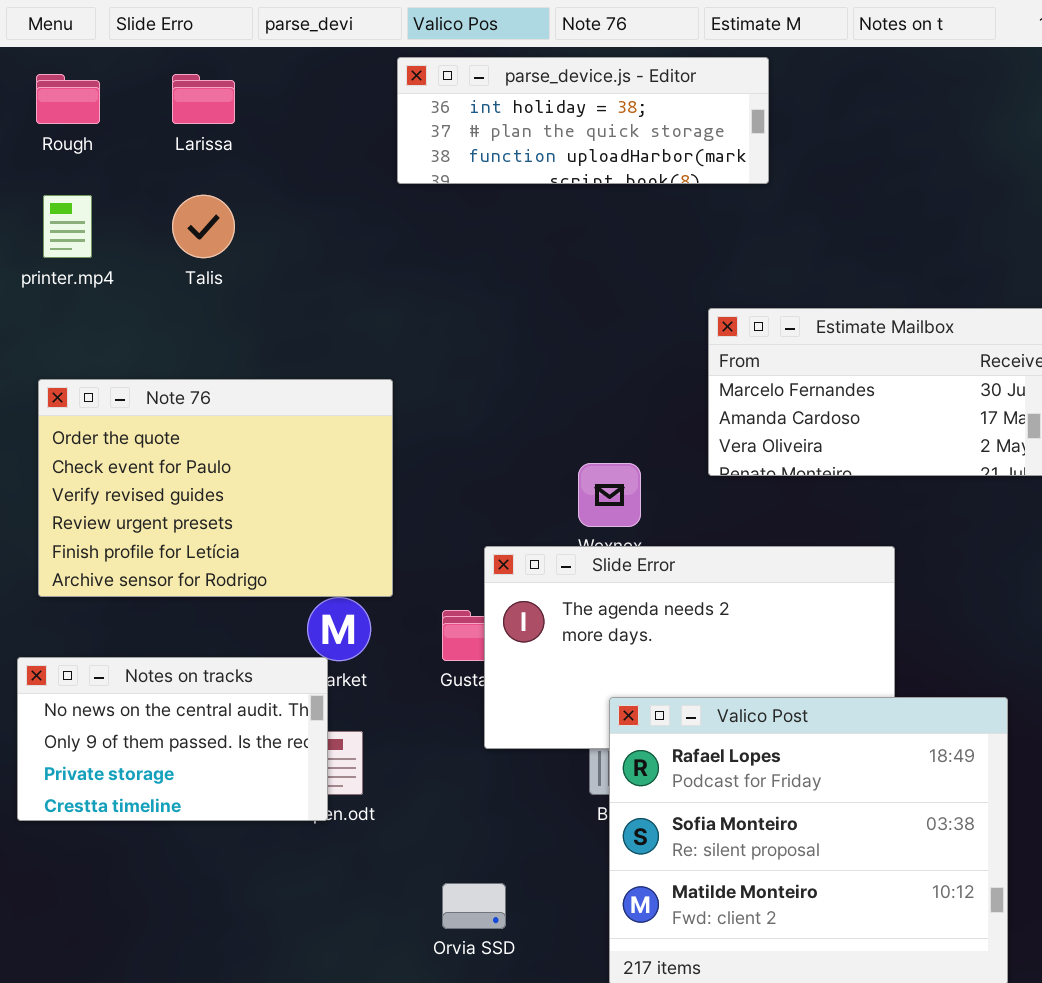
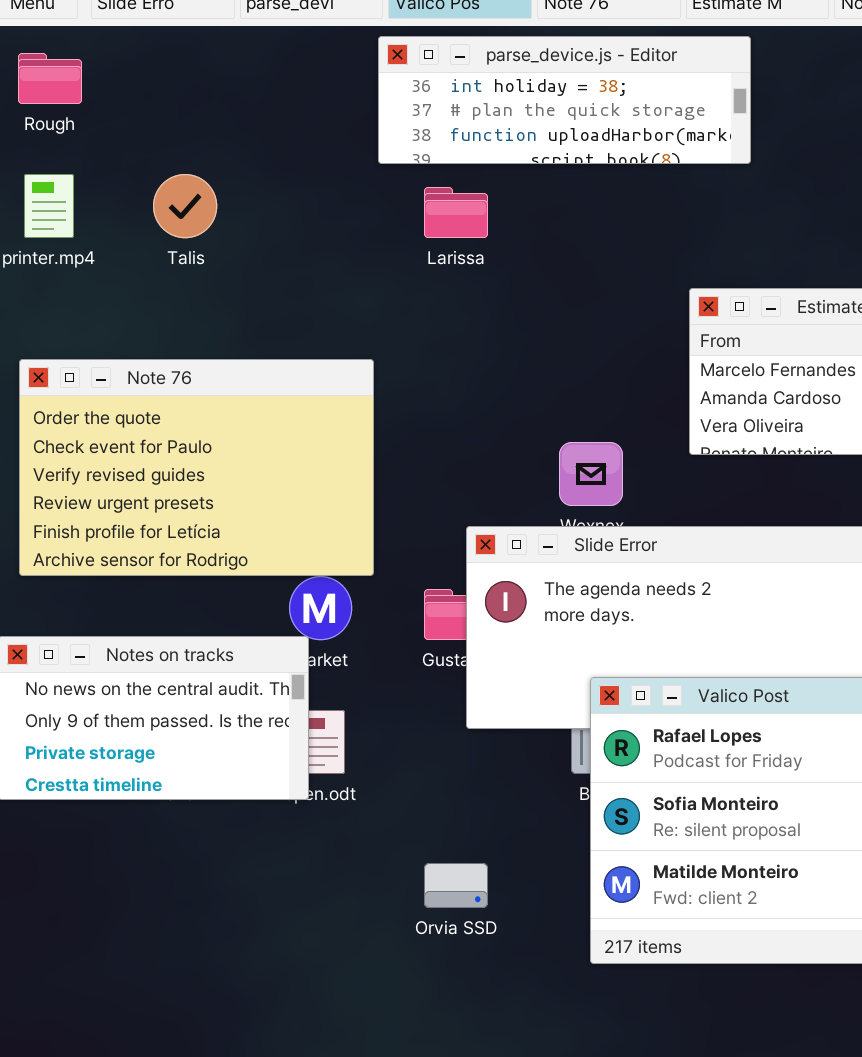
Larissa: [172,74,235,124] -> [424,187,488,238], moved

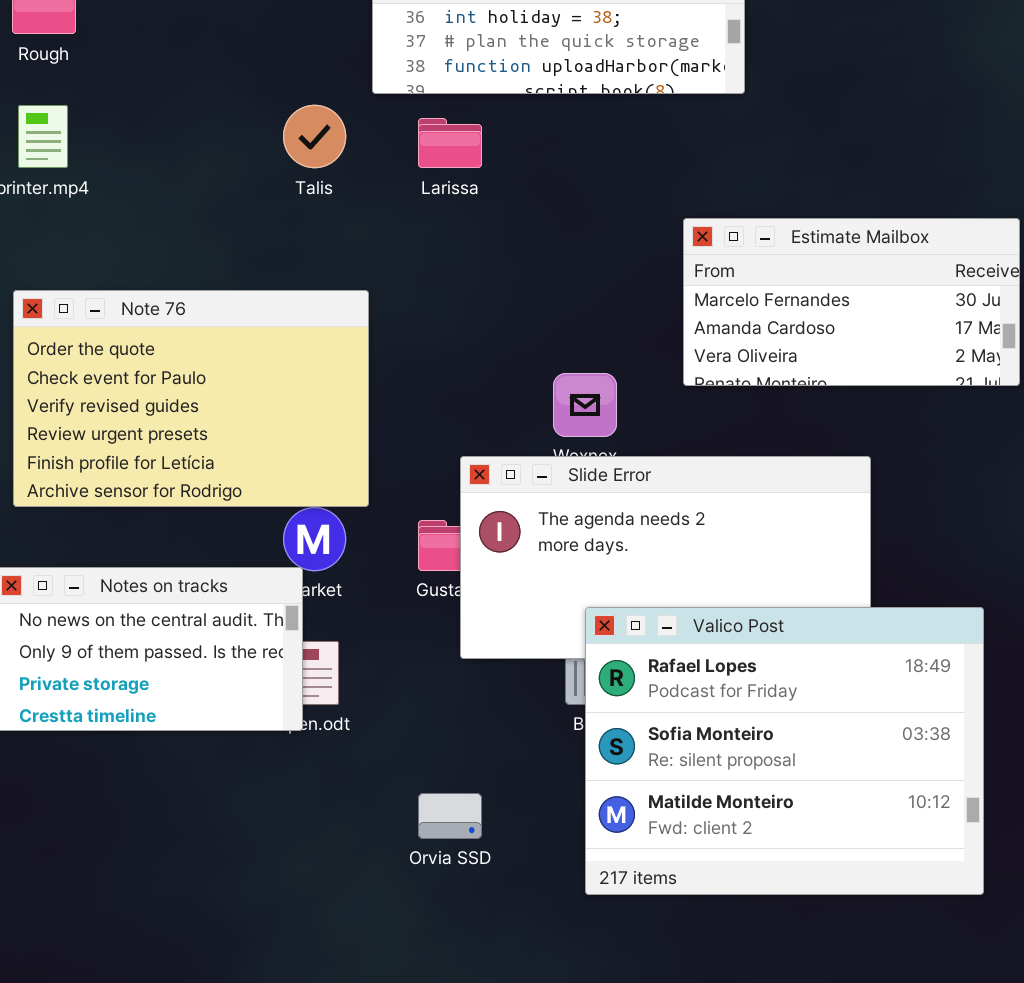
Talis: [153,174,217,238] -> [283,105,346,168], moved

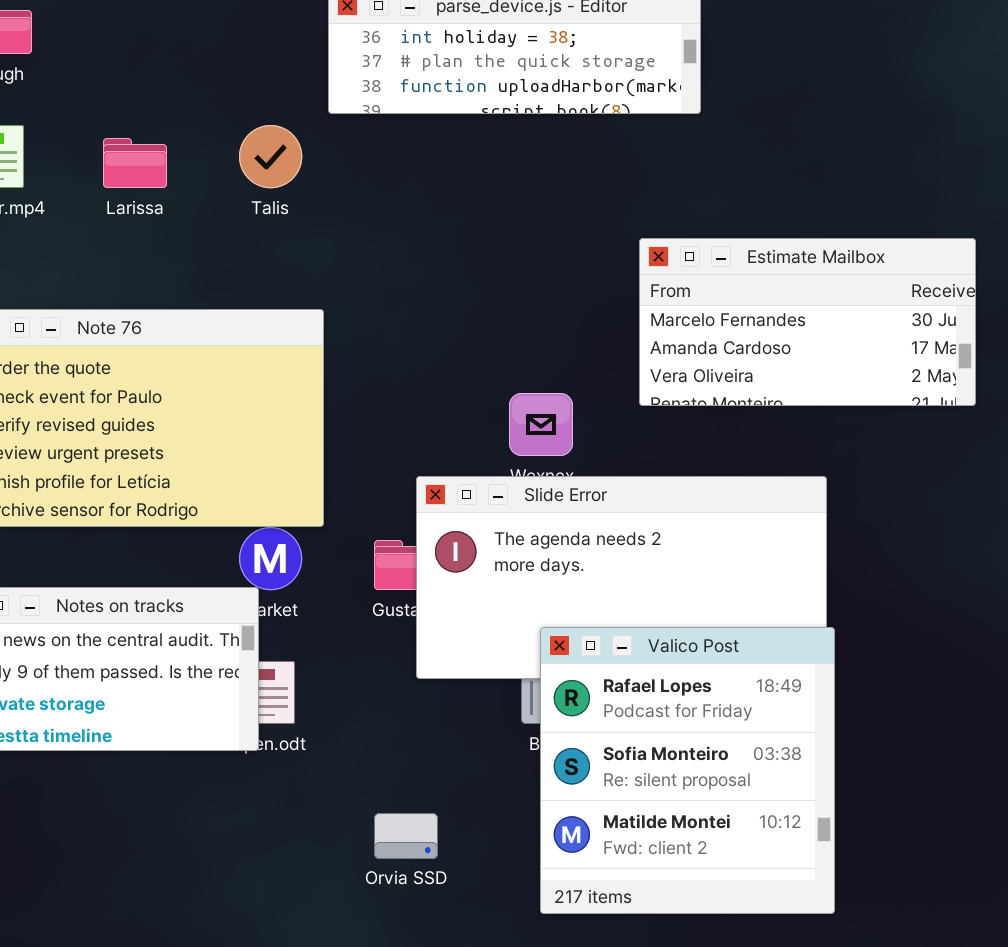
Larissa: [418,118,482,168] -> [103,138,167,188], moved
Valico Post: [585,607,984,895] -> [540,627,835,914], resized

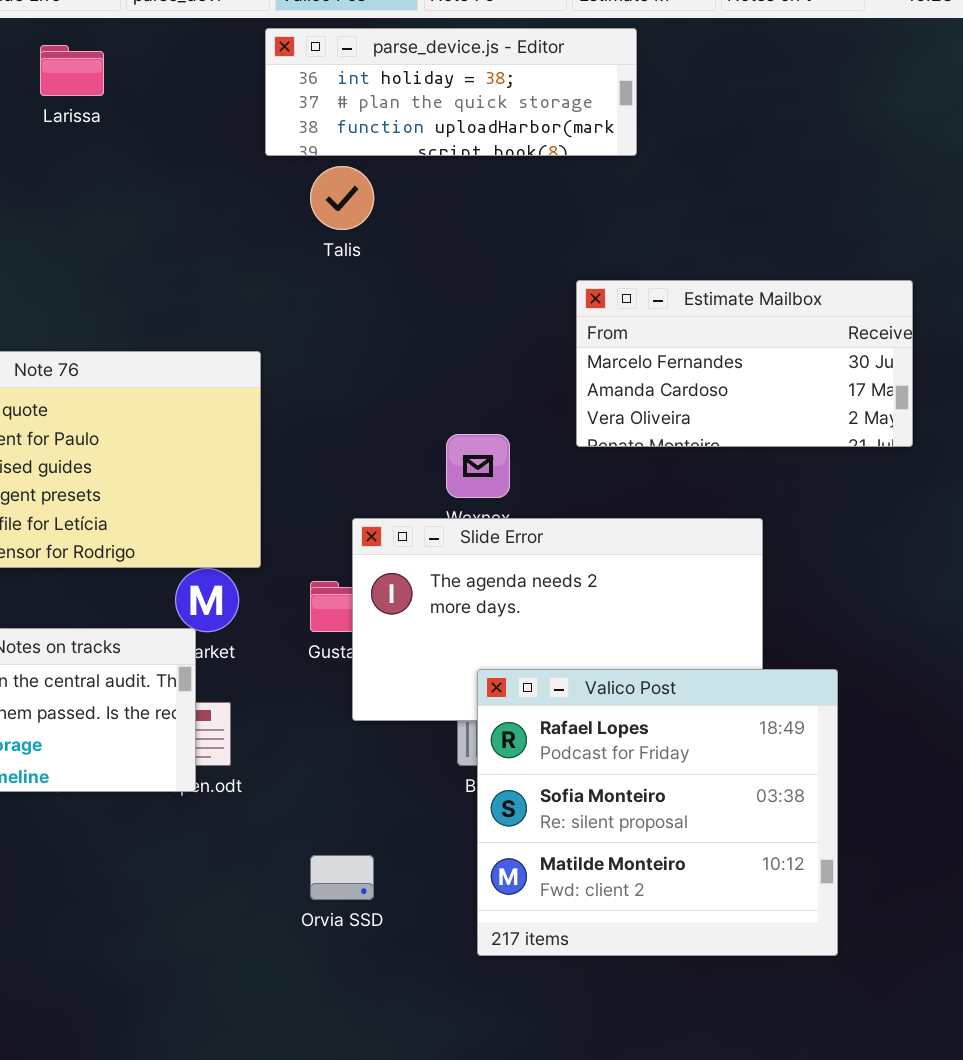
Talis: [239,125,302,188] -> [310,166,374,230], moved
Larissa: [103,138,167,188] -> [40,45,104,96], moved
Valico Post: [540,627,835,914] -> [477,669,838,956], resized

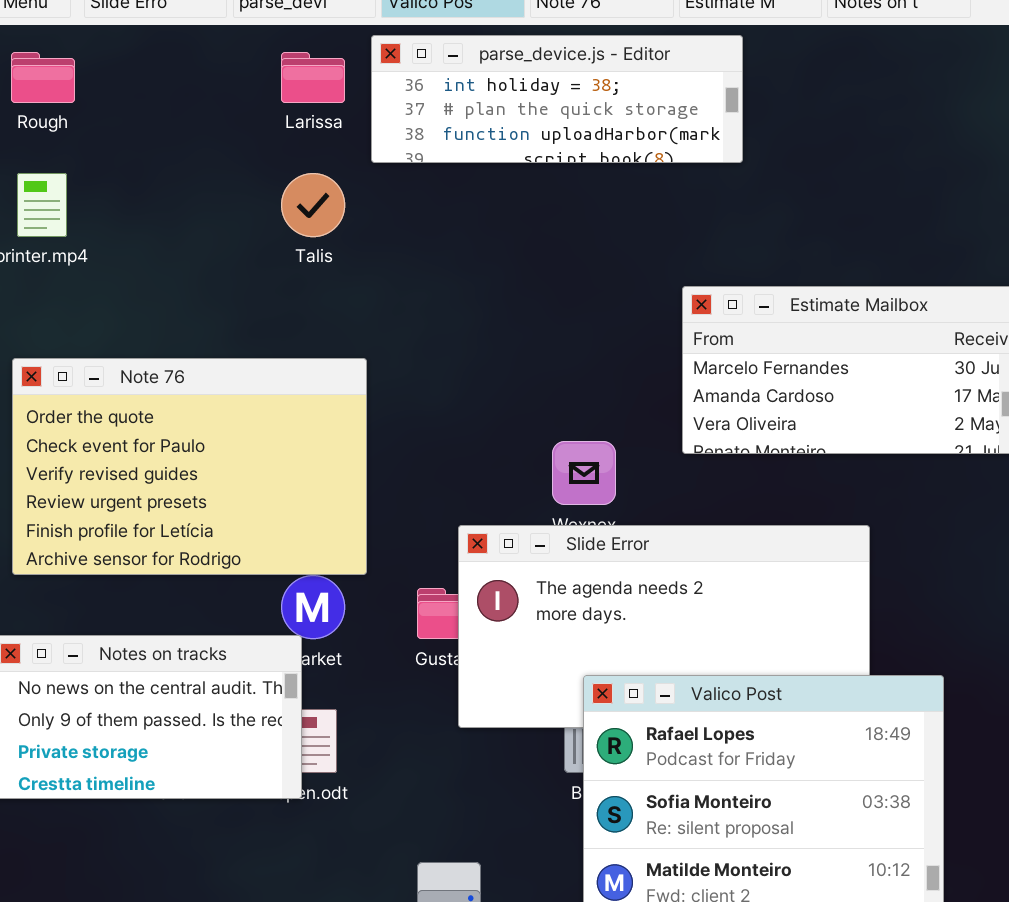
Larissa: [40,45,104,96] -> [281,52,345,103], moved
Talis: [310,166,374,230] -> [281,173,345,237], moved

